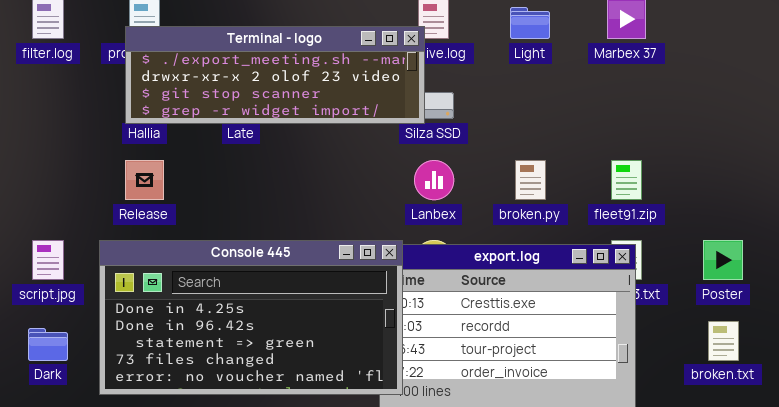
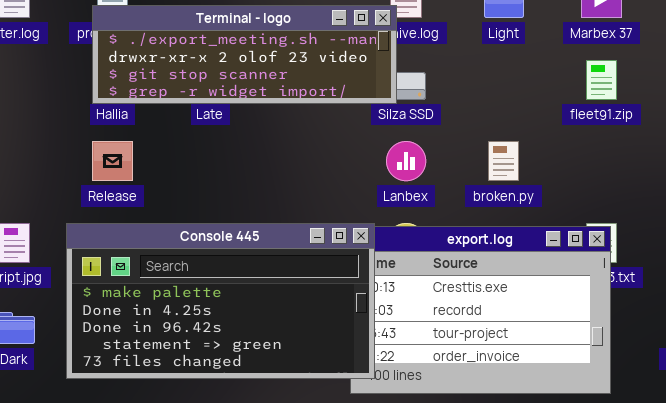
fleet91.zip: [611,160,642,200] -> [586,60,617,100], moved
Console 445: [99,240,403,395] -> [66,223,375,379], scrolled up 1 row

